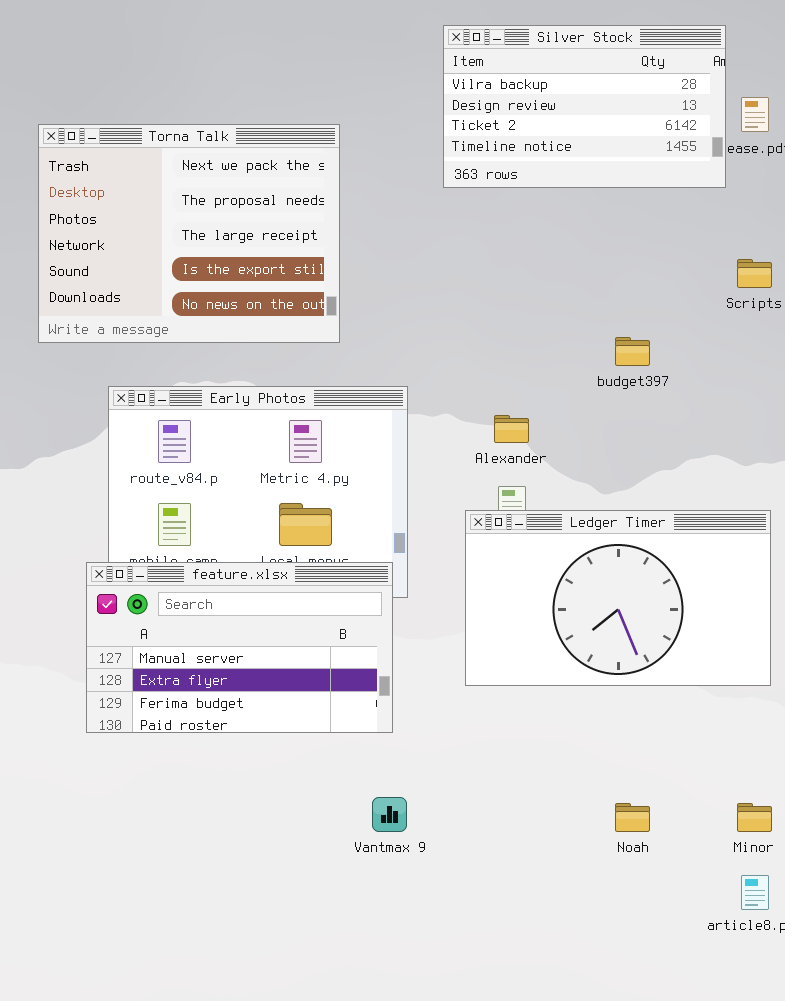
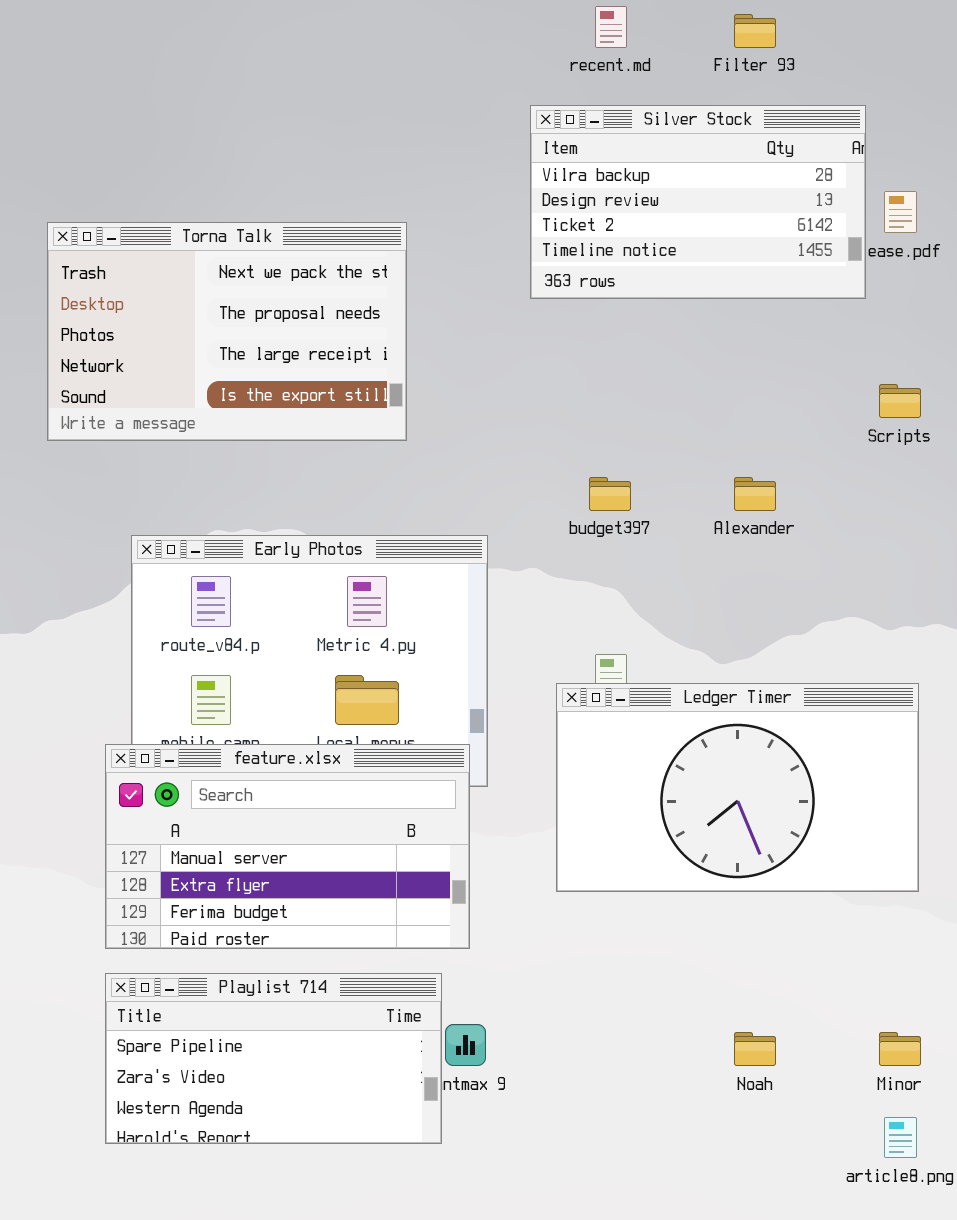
Torna Talk: [38,124,340,343] -> [47,222,407,441], resized
budget397: [615,337,650,366] -> [589,477,631,511], moved
Alexander: [494,415,529,443] -> [734,477,776,511], moved
Playlist 714: none -> [105,973,442,1144], opened

